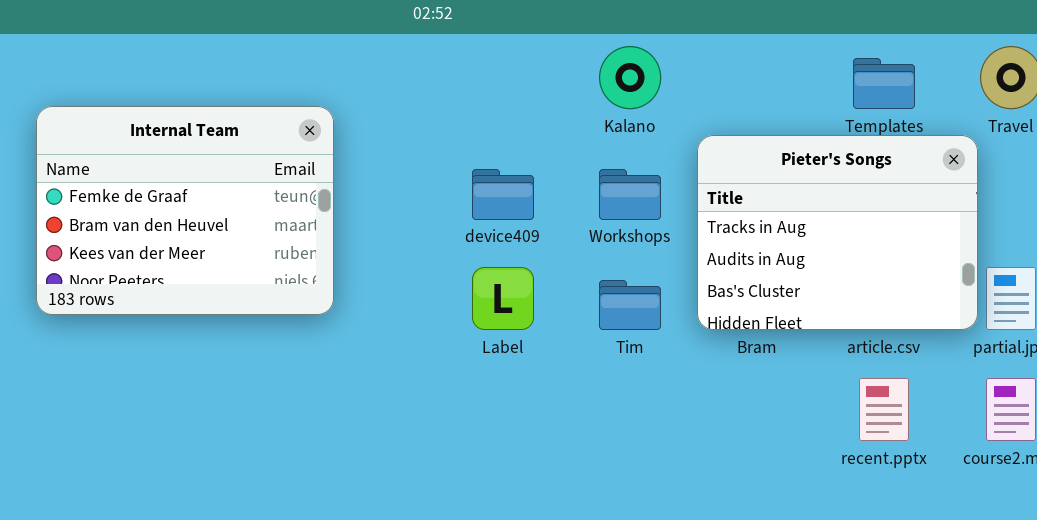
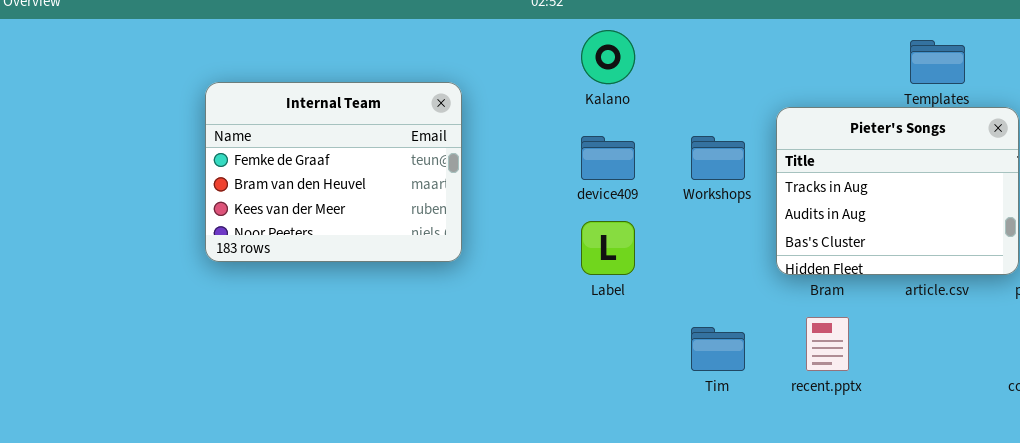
Kalano: [599,46,661,109] -> [581,30,635,84], moved
Tim: [599,280,661,330] -> [691,327,745,371], moved
recent.pptx: [859,378,909,441] -> [806,317,849,371], moved

